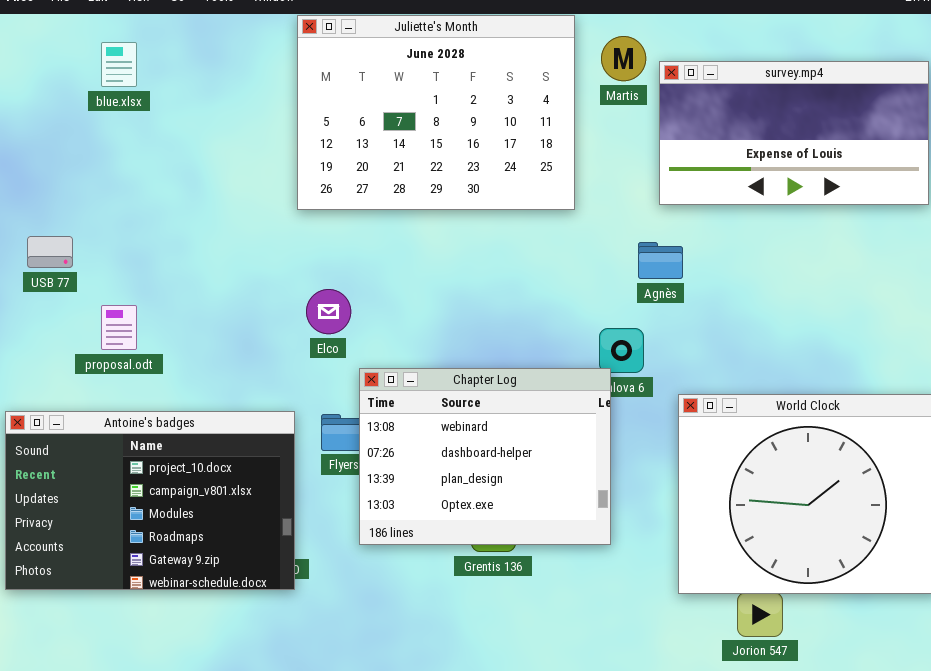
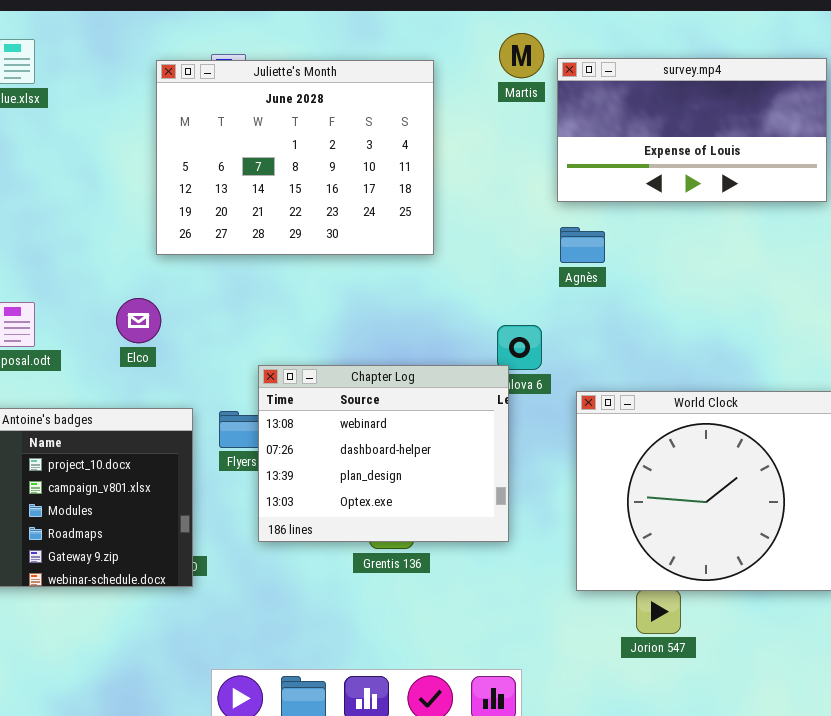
Juliette's Month: [297,15,575,210] -> [156,60,434,255], moved
Agnès: [638,242,683,279] -> [560,227,605,263], moved
Elco: [306,289,351,334] -> [116,298,161,343], moved

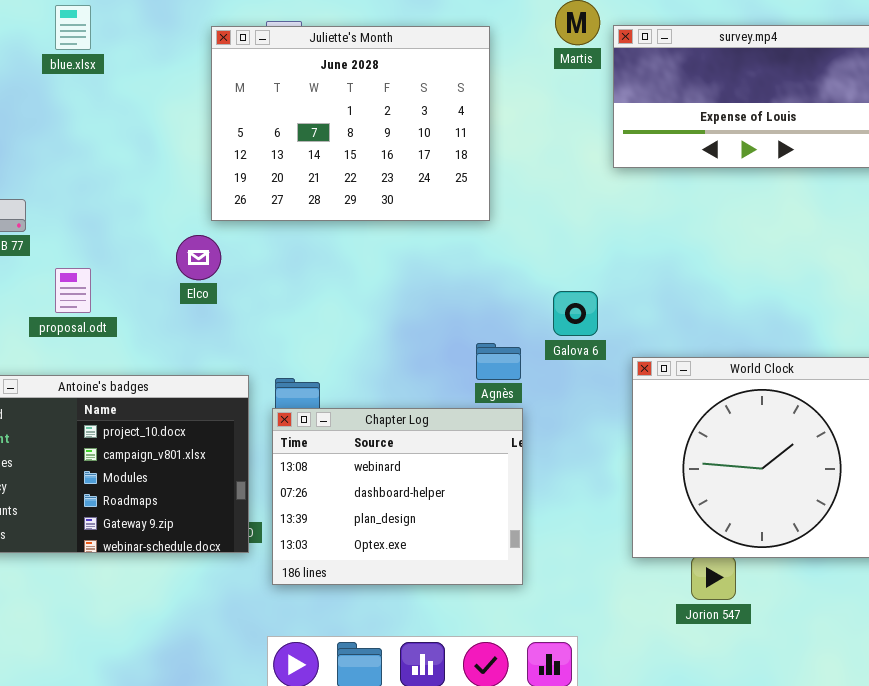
Agnès: [560,227,605,263] -> [476,343,521,380], moved
Elco: [116,298,161,343] -> [176,235,221,280], moved
Chapter Log: [258,365,509,542] -> [272,408,523,585], moved

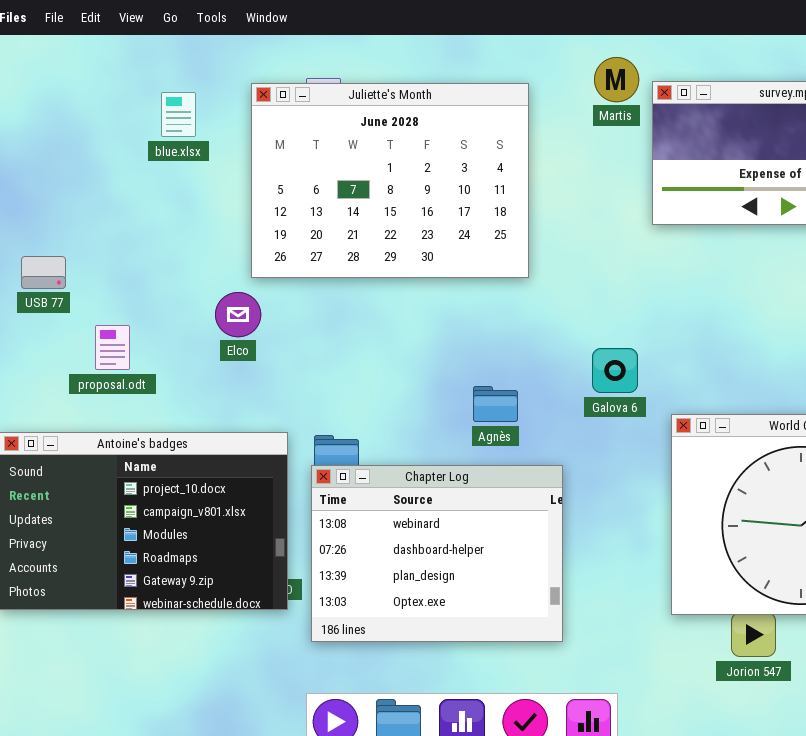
blue.xlsx: [55,5,91,50] -> [161,92,196,137], moved
Agnès: [476,343,521,380] -> [473,386,518,422], moved

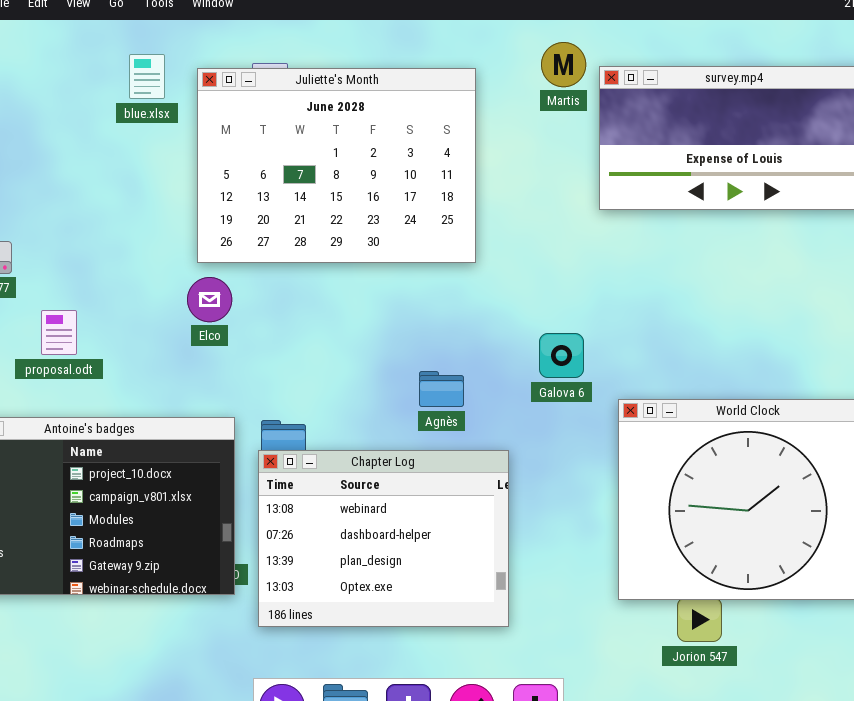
blue.xlsx: [161,92,196,137] -> [129,54,165,99], moved
Elco: [215,292,261,337] -> [187,277,232,322], moved

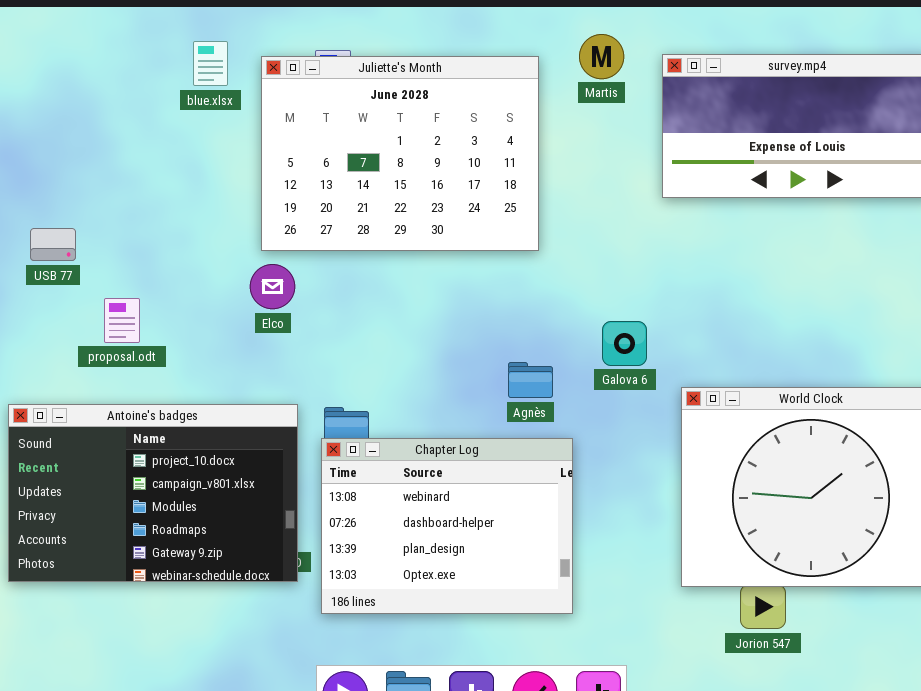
Martis: [541,42,586,87] -> [579,34,624,79], moved
Agnès: [419,371,464,407] -> [508,362,553,398], moved

